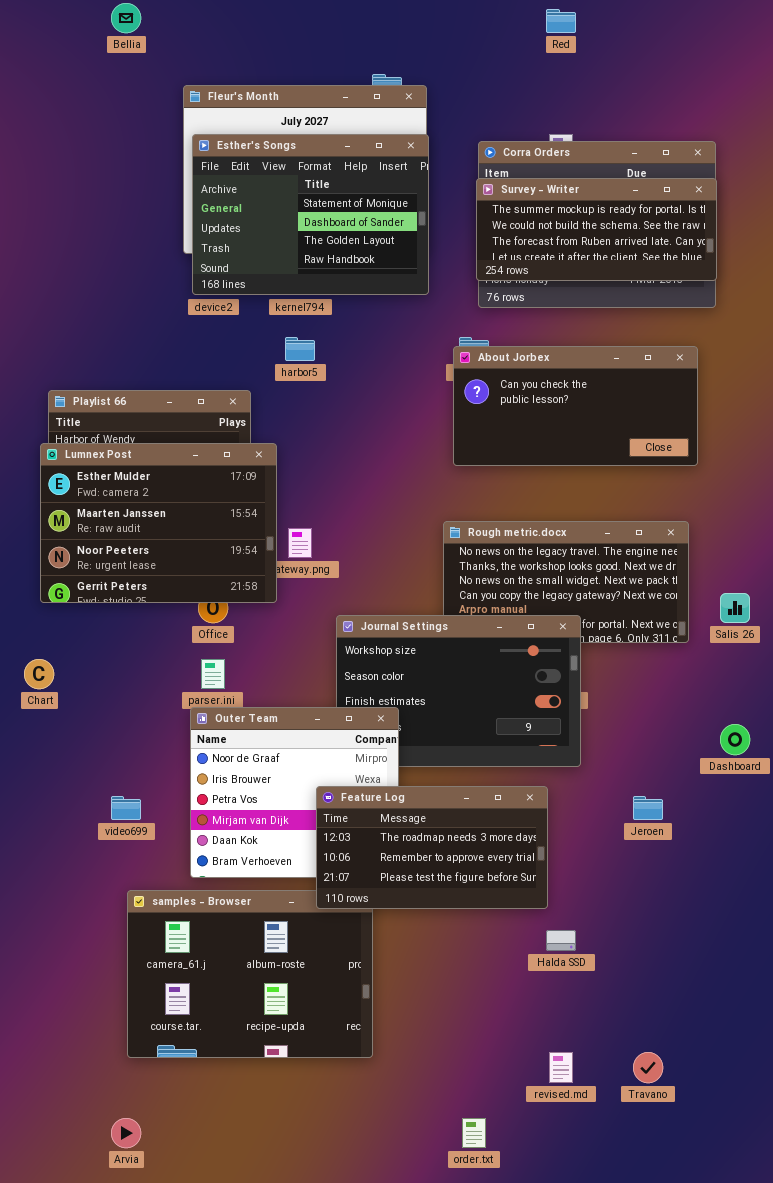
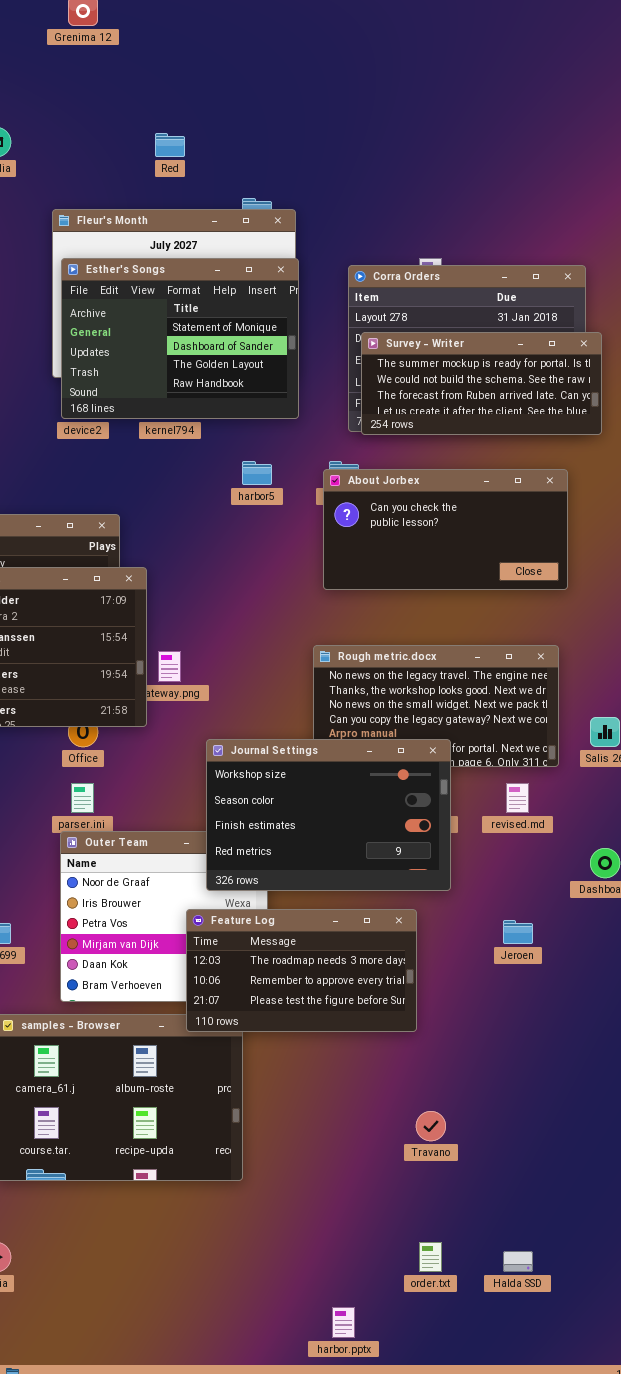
Red: [546,9,576,33] -> [155,133,185,157], moved
Survey - Writer: [476,178,717,281] -> [361,332,602,435], moved
harbor5: [285,337,315,361] -> [242,461,272,485], moved
Journal Settings: [336,615,581,767] -> [206,739,451,891], raised
Halda SSD: [546,930,576,951] -> [503,1251,533,1272], moved
revised.md: [549,1052,573,1083] -> [506,783,529,813], moved
Travano: [633,1052,663,1083] -> [416,1111,446,1141], moved
order.txt: [462,1118,486,1148] -> [419,1242,442,1272], moved

